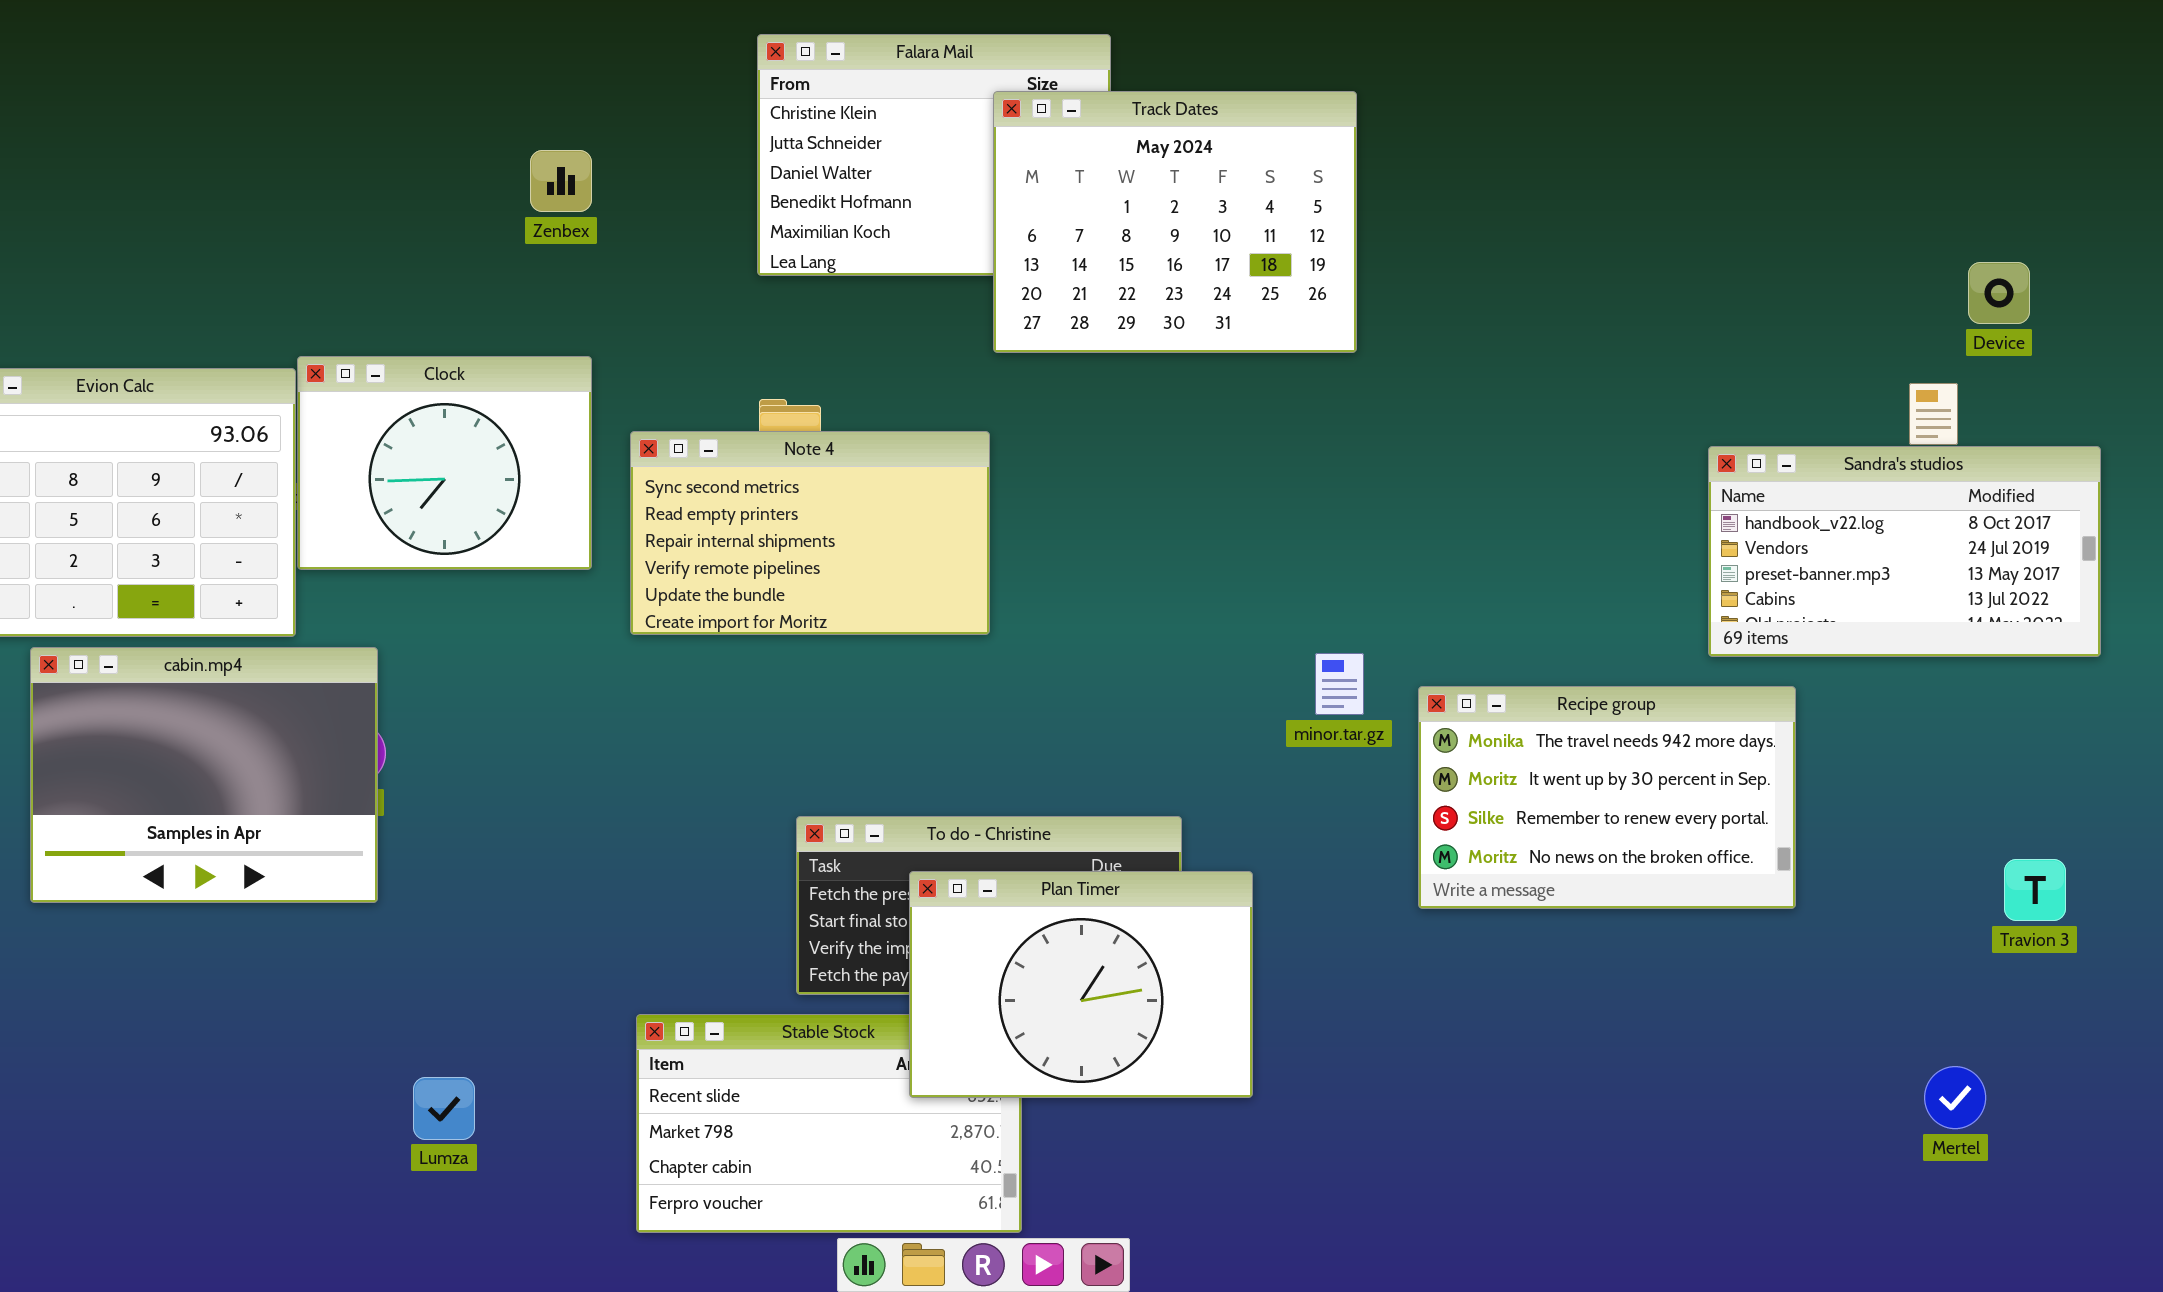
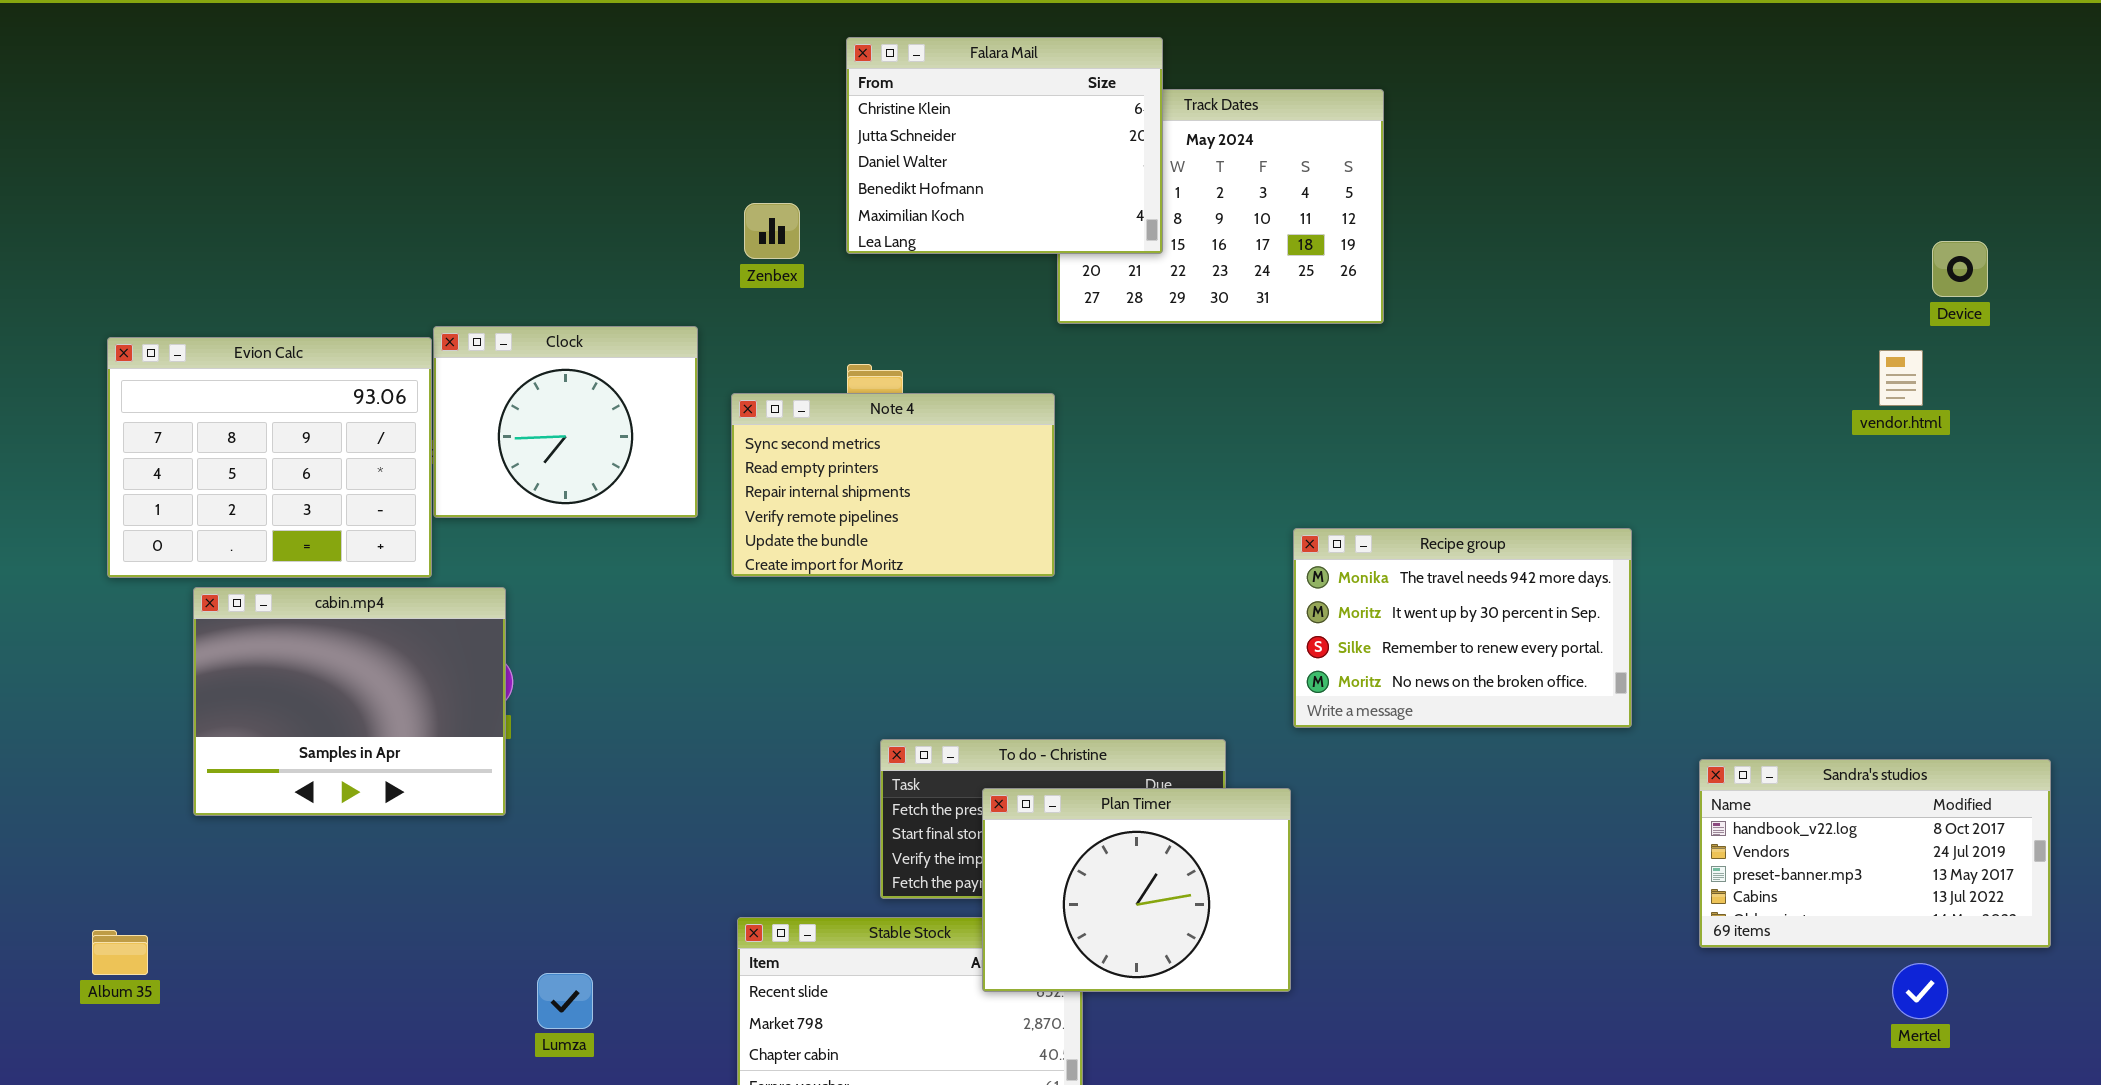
Falara Mail: [757,34,1111,276] -> [846,37,1163,254], raised
Zenbex: [530,150,592,212] -> [744,203,800,259], moved
Sandra's studios: [1708,446,2101,657] -> [1699,759,2051,948], moved
Recipe group: [1418,686,1796,909] -> [1293,528,1632,728], moved

